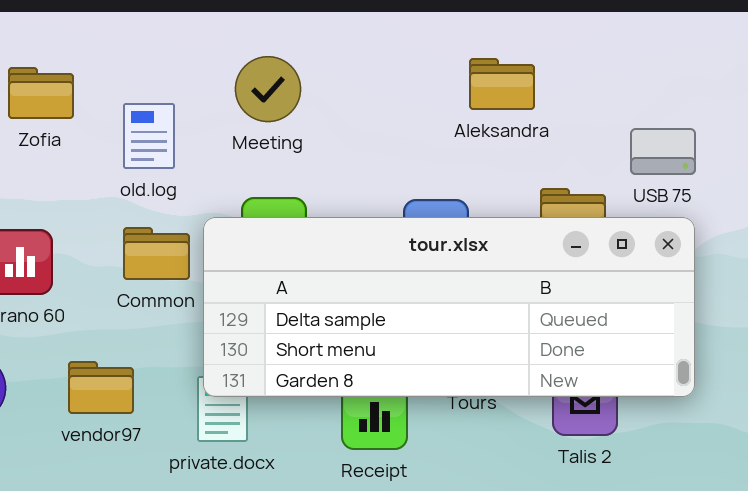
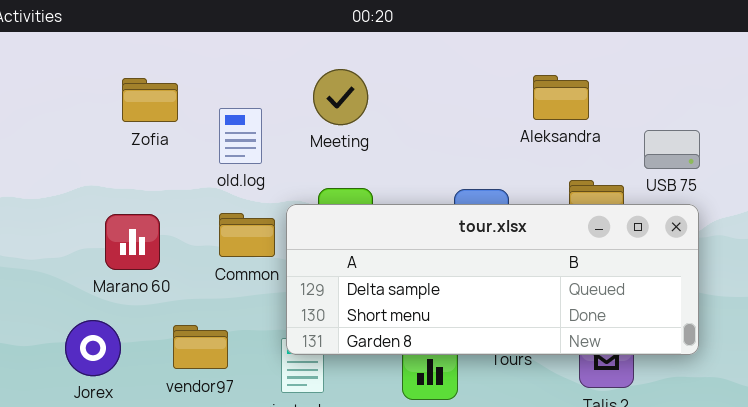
Aleksandra: [469,58,535,110] -> [533,75,589,120], moved

